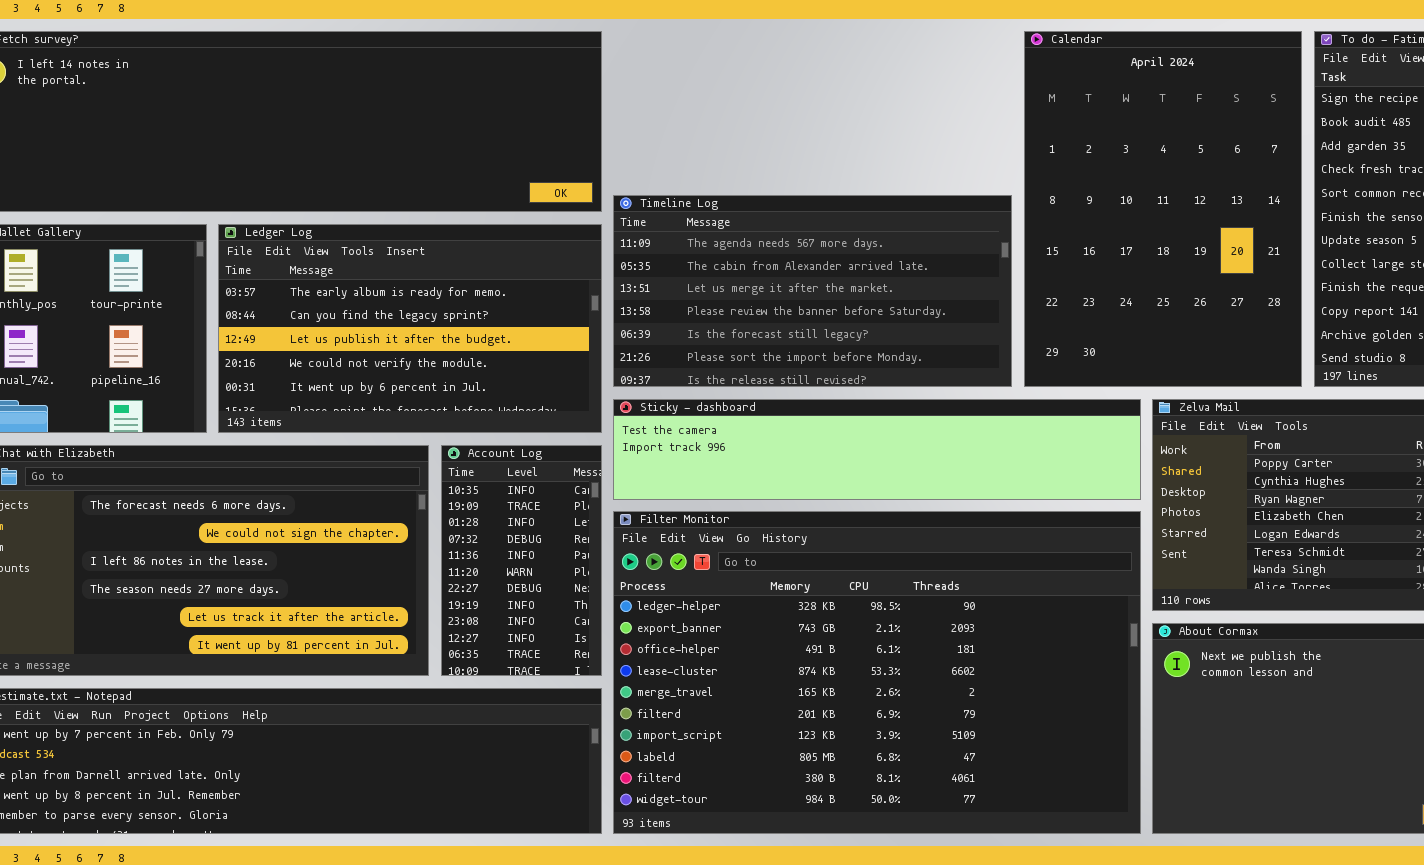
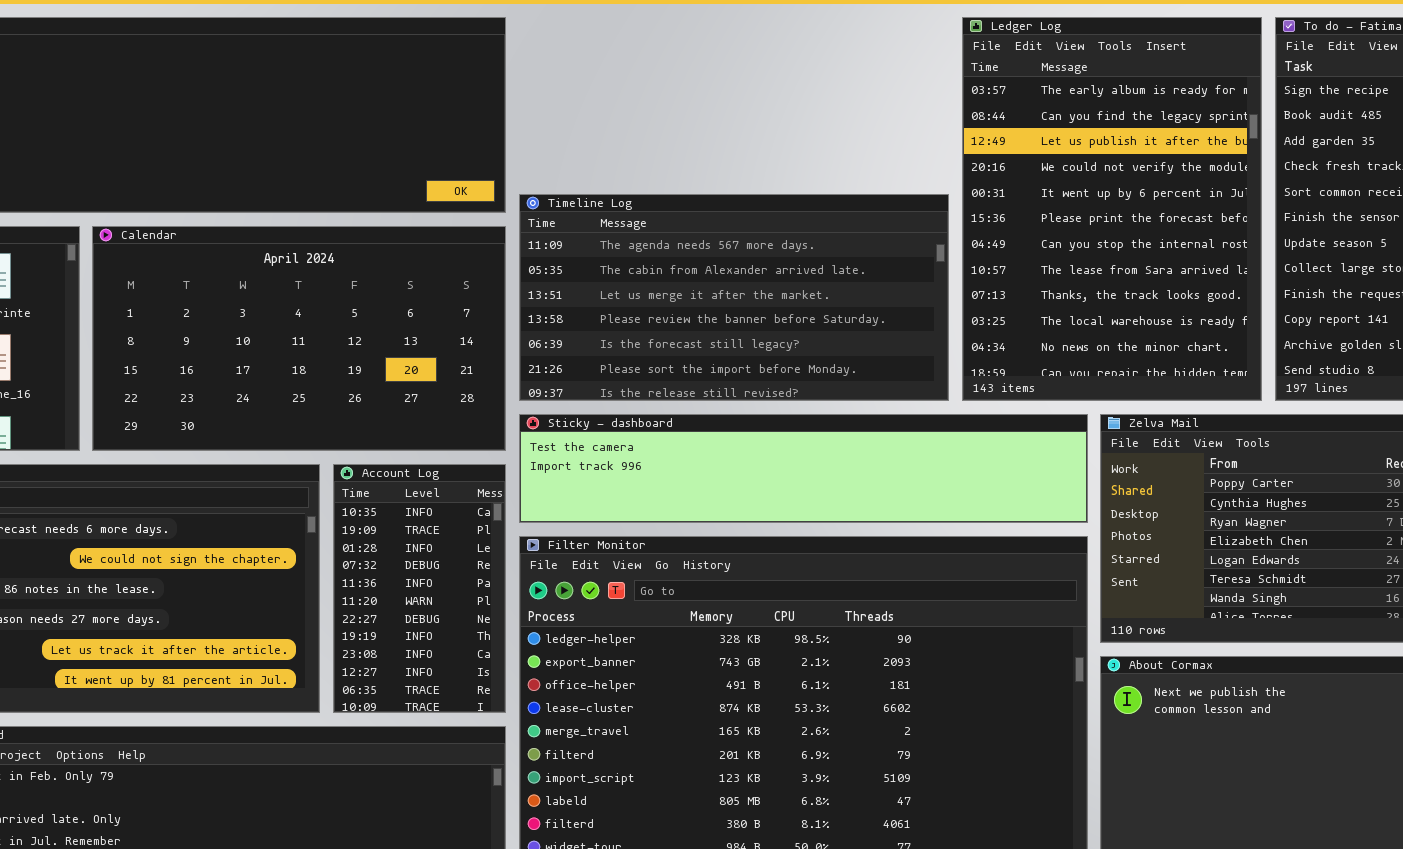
Calendar: [1024,31,1302,387] -> [92,226,506,451], moved, resized
Ledger Log: [218,224,602,433] -> [962,17,1262,401], moved, resized

